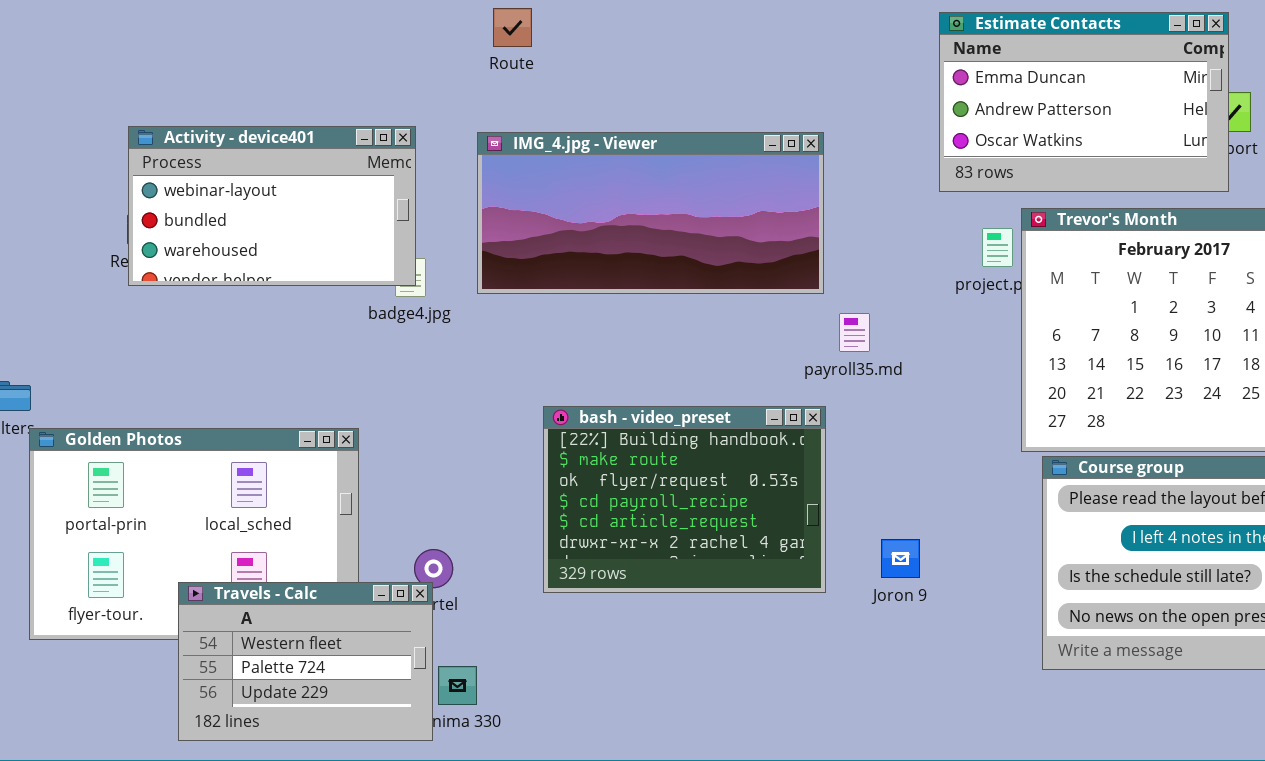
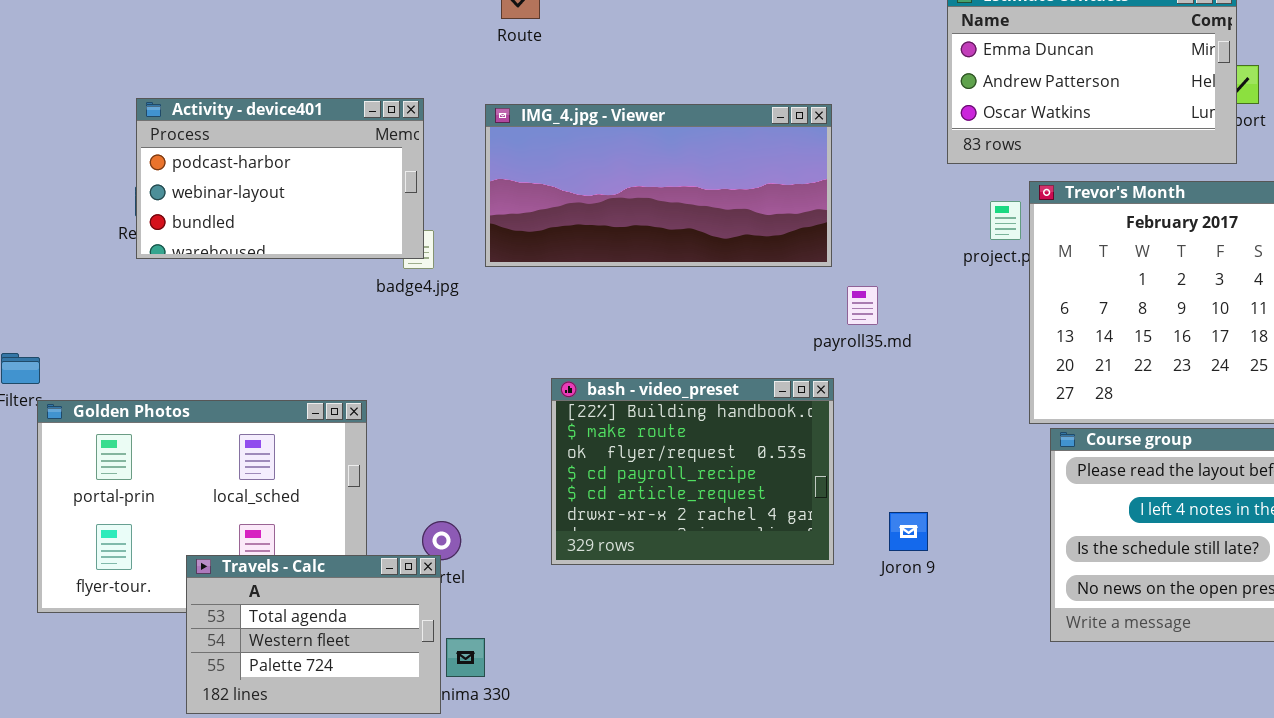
Activity - device401: [128,126,416,286] -> [136,98,424,259], scrolled up 1 row
Travels - Calc: [178,582,433,741] -> [186,555,441,714], scrolled up 1 row

